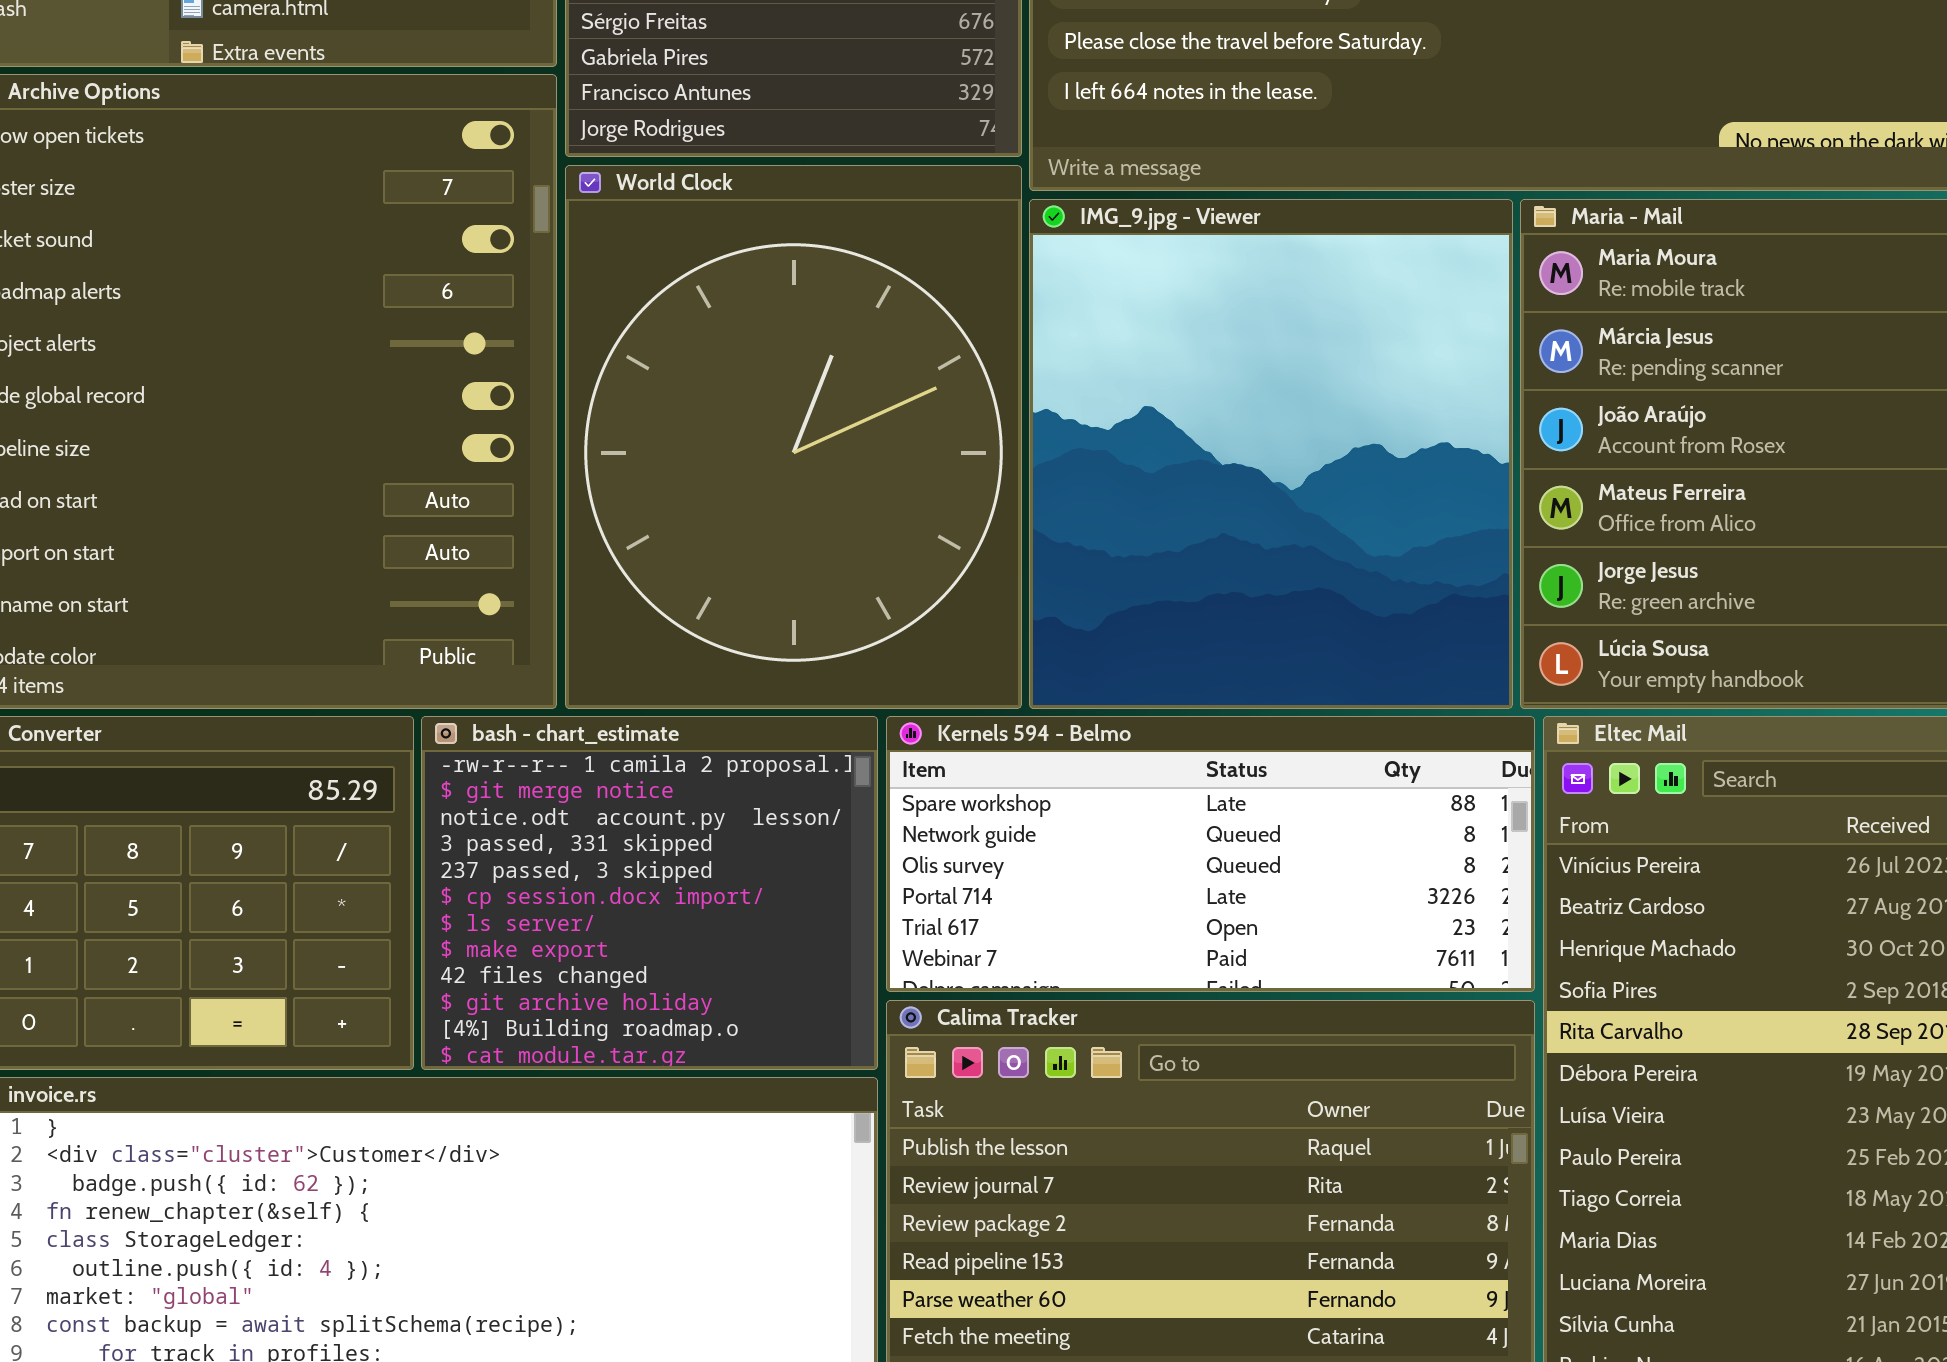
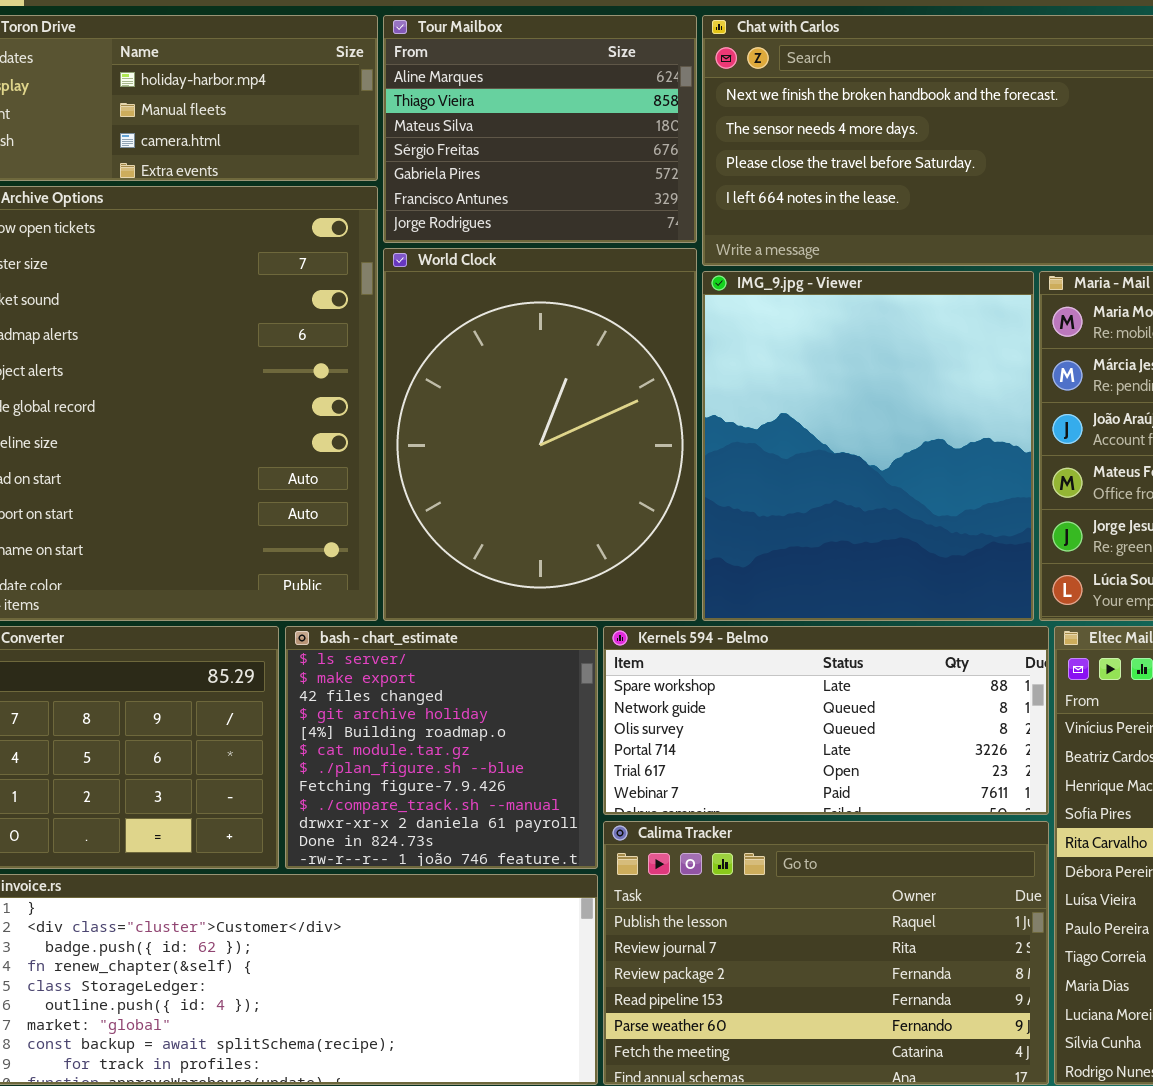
bash - chart_estimate: [421,716,878,1070] -> [285,626,598,869], scrolled down 6 rows

